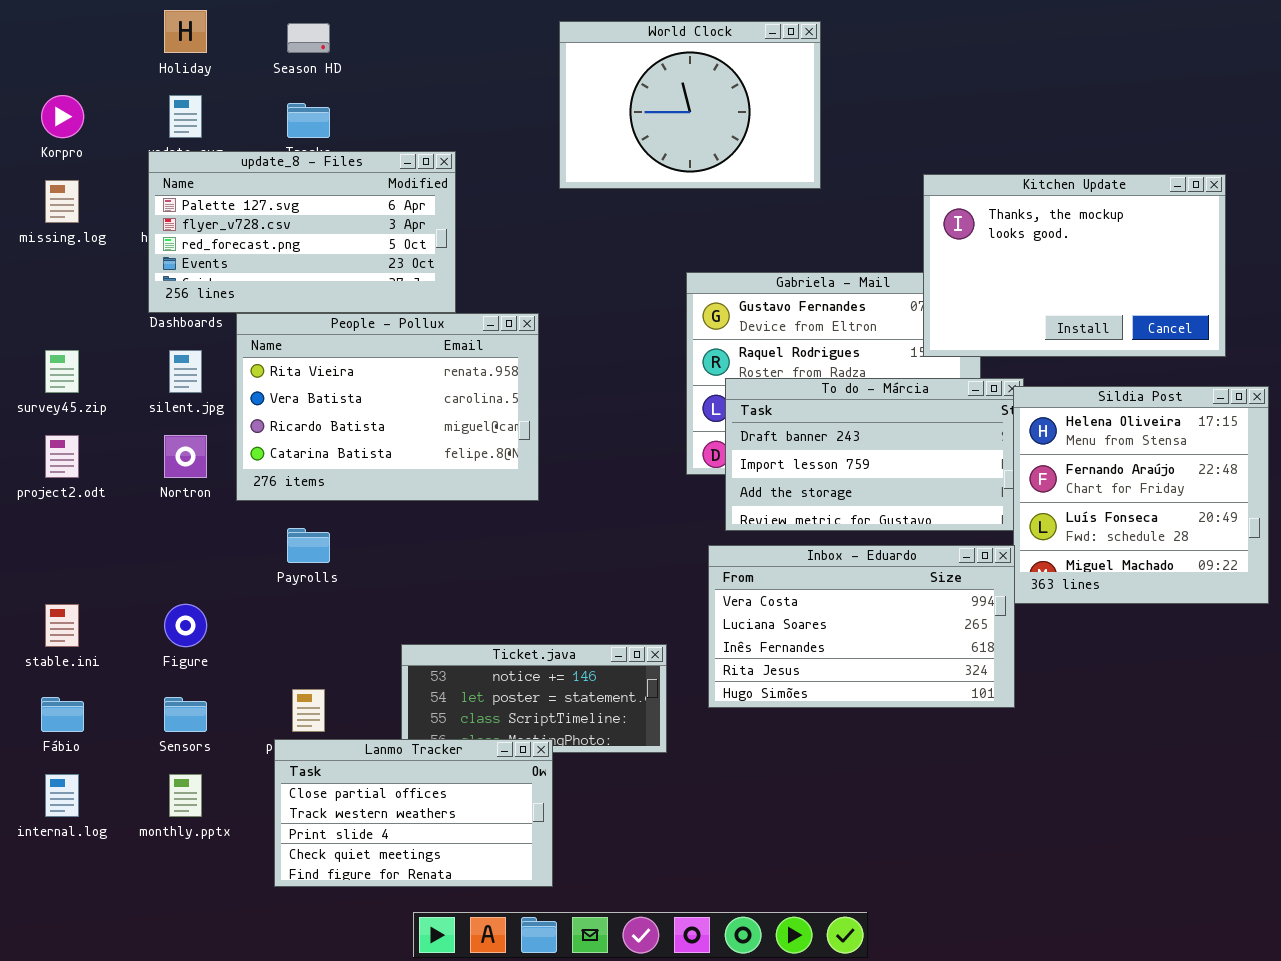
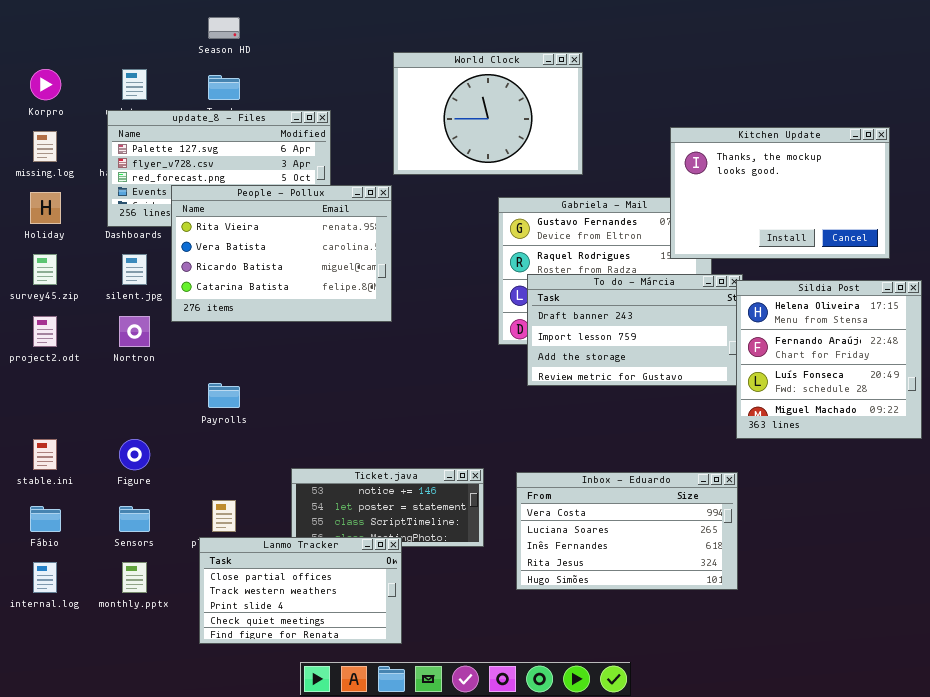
Holiday: [164,10,207,53] -> [30,192,61,224], moved
World Clock: [559,21,821,189] -> [393,52,583,175], moved
People - Pollux: [236,313,539,501] -> [171,185,392,322], moved
Inbox - Eduardo: [708,545,1015,708] -> [516,472,738,590], moved

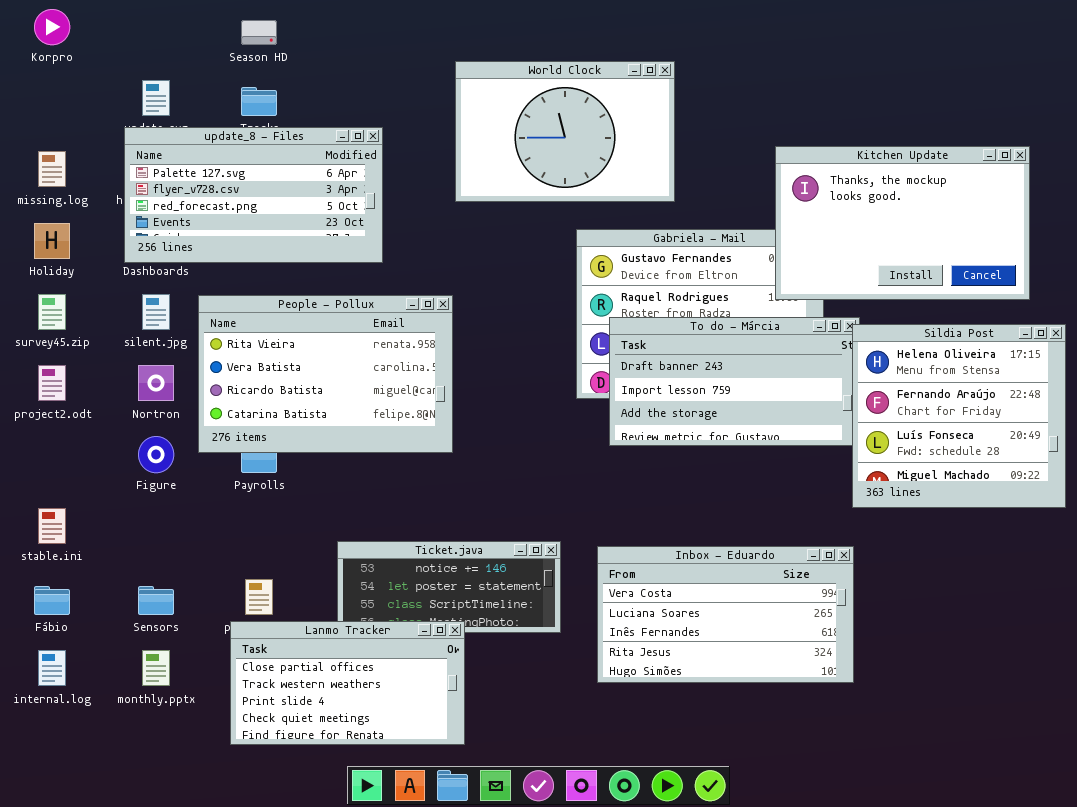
Korpro: [30,69,61,100] -> [34,9,70,45], moved
People - Pollux: [171,185,392,322] -> [198,295,453,453], moved
Figure: [119,439,150,470] -> [138,436,174,473], moved

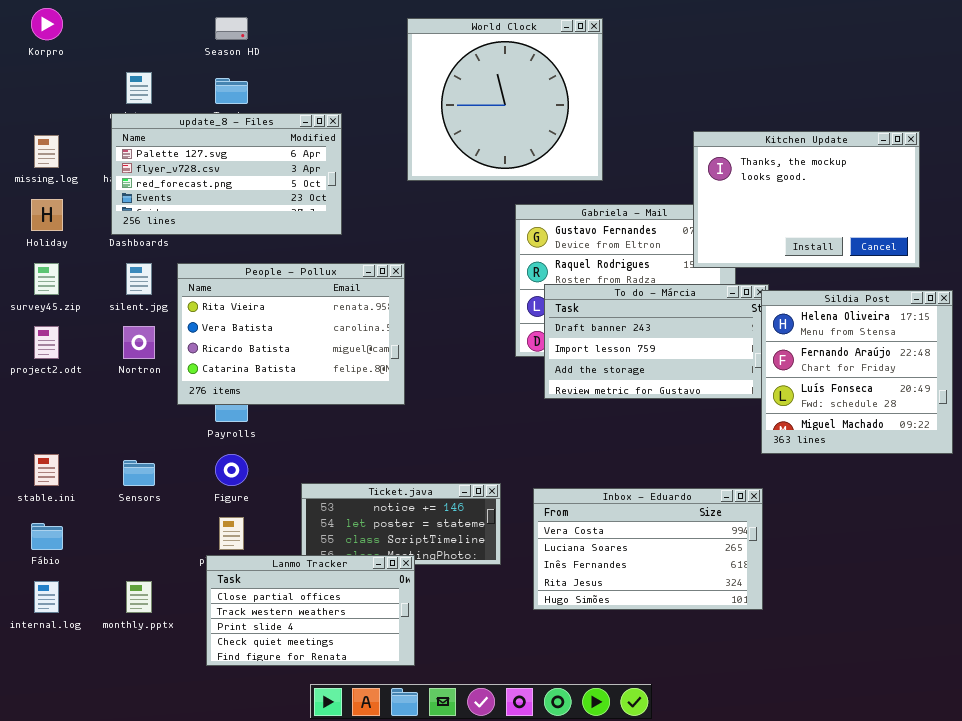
World Clock: [455,61,675,202] -> [407,18,603,181], resized
Figure: [138,436,174,473] -> [215,454,248,486], moved
Sensors: [138,586,174,615] -> [123,460,155,486], moved

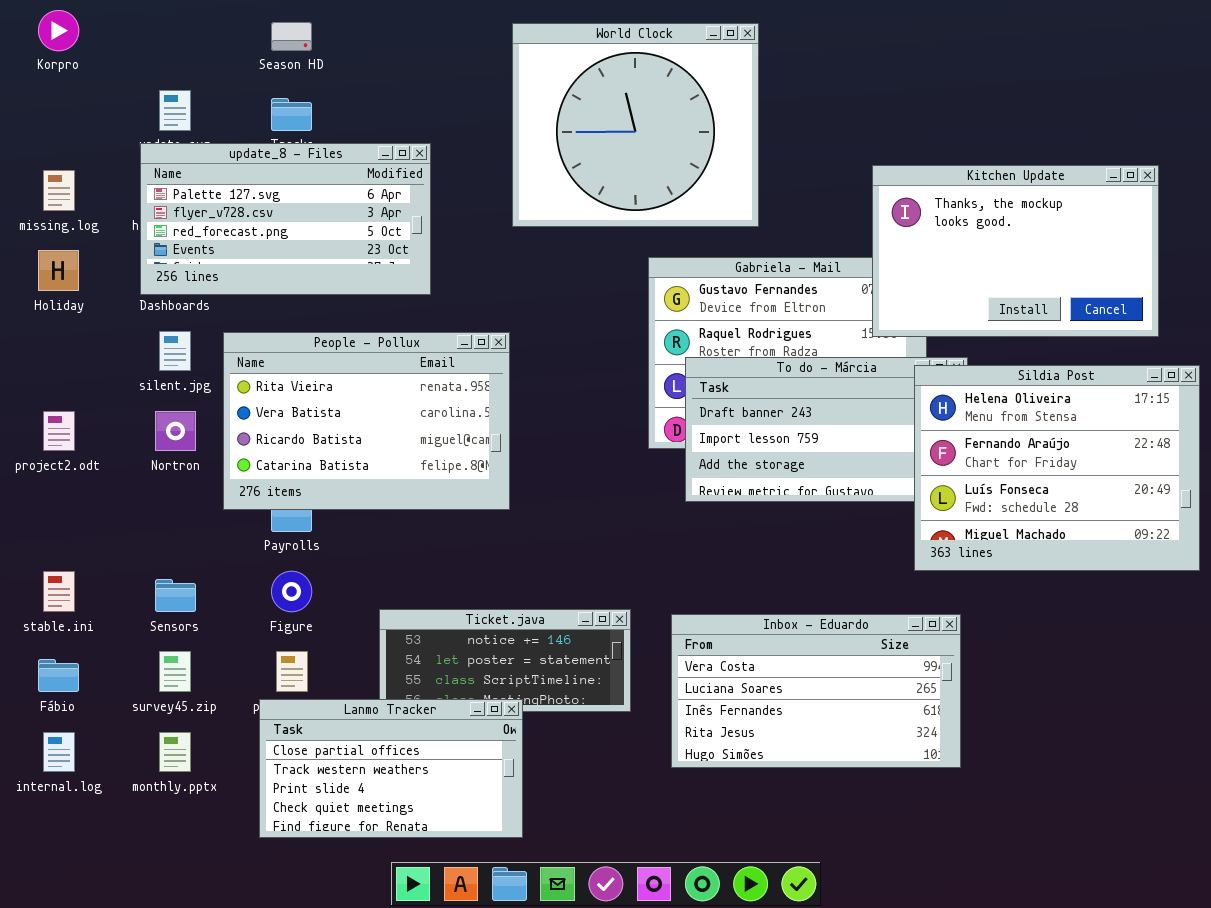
survey45.zip: [34,263,59,295] -> [159,651,191,692], moved
Sildia Post: [761,290,953,454] -> [914,365,1200,571], resized

